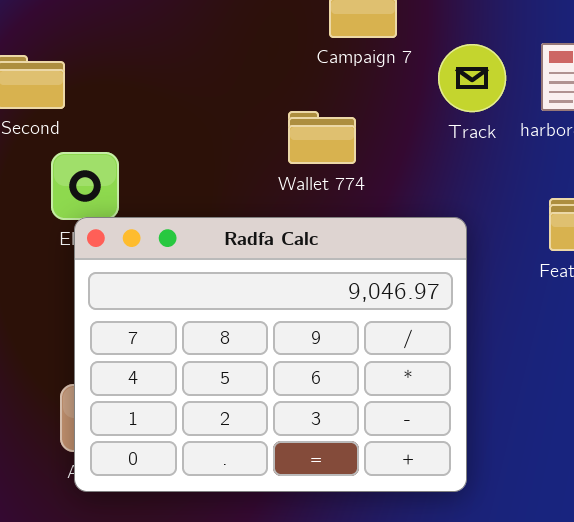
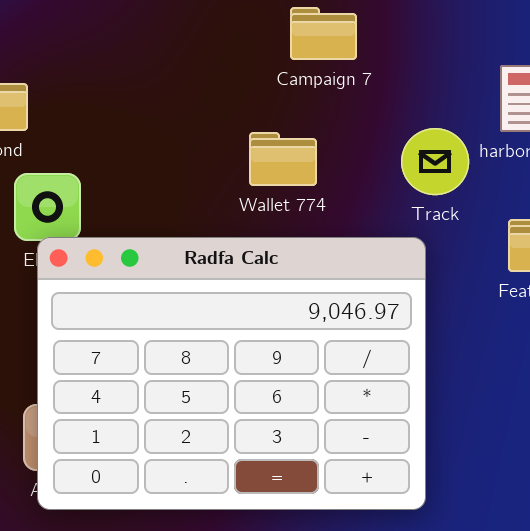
Track: [438,44,506,112] -> [401,128,469,195], moved

